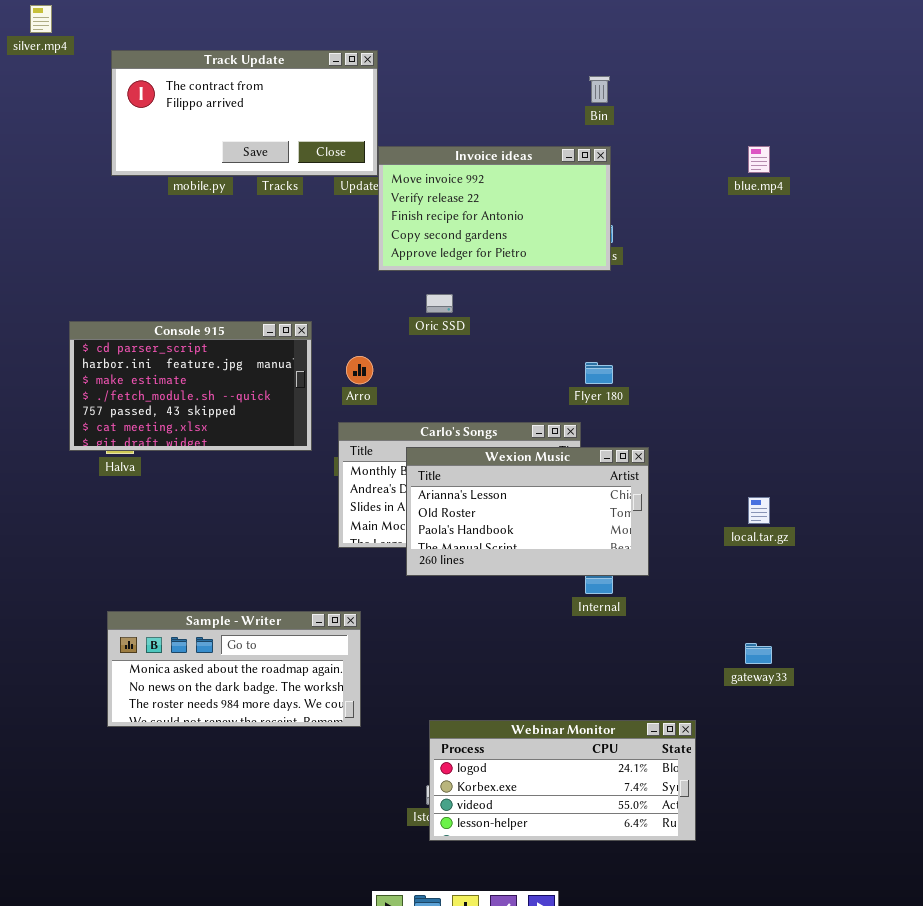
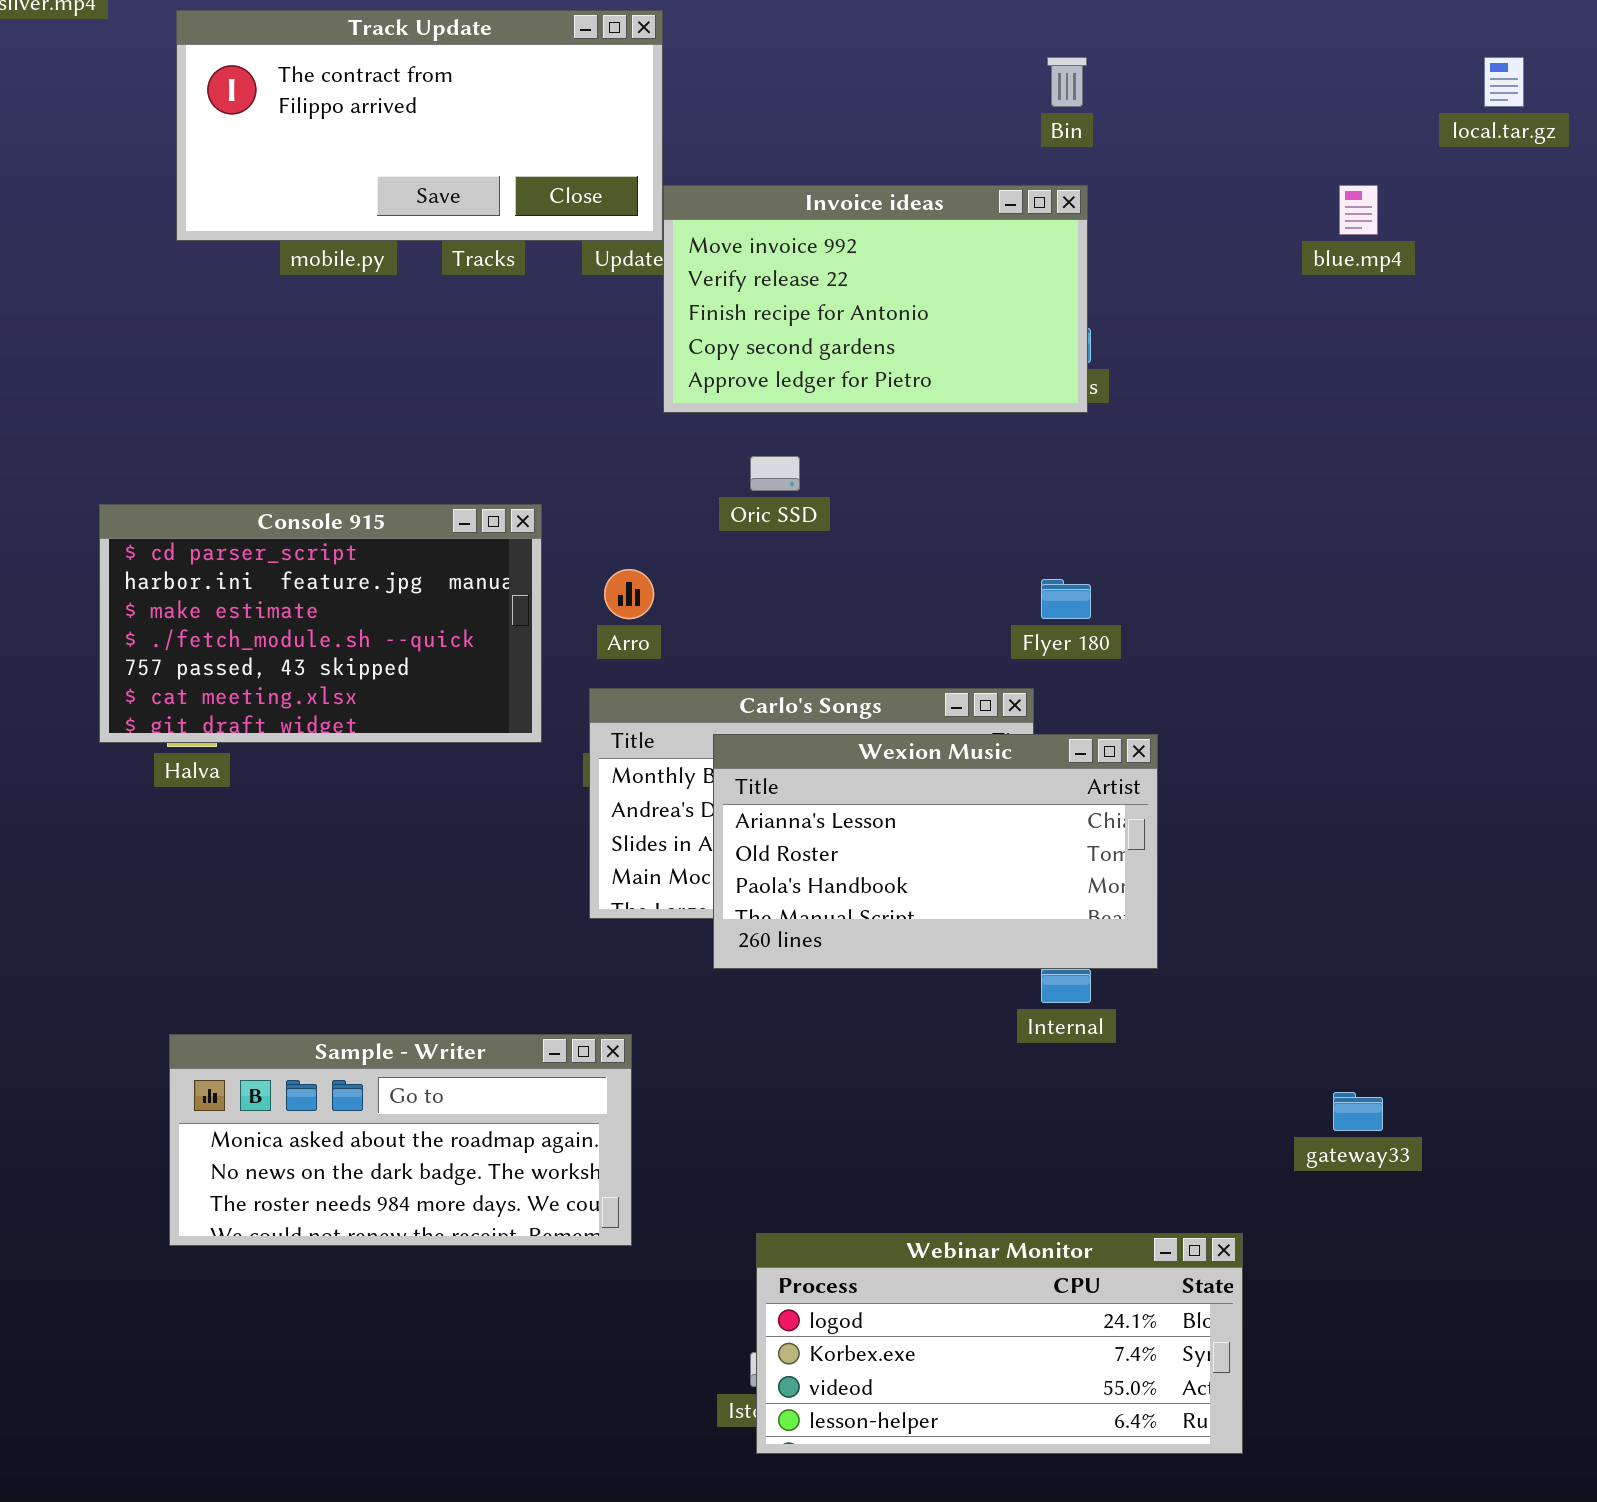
local.tar.gz: [748,497,770,524] -> [1484,57,1524,107], moved

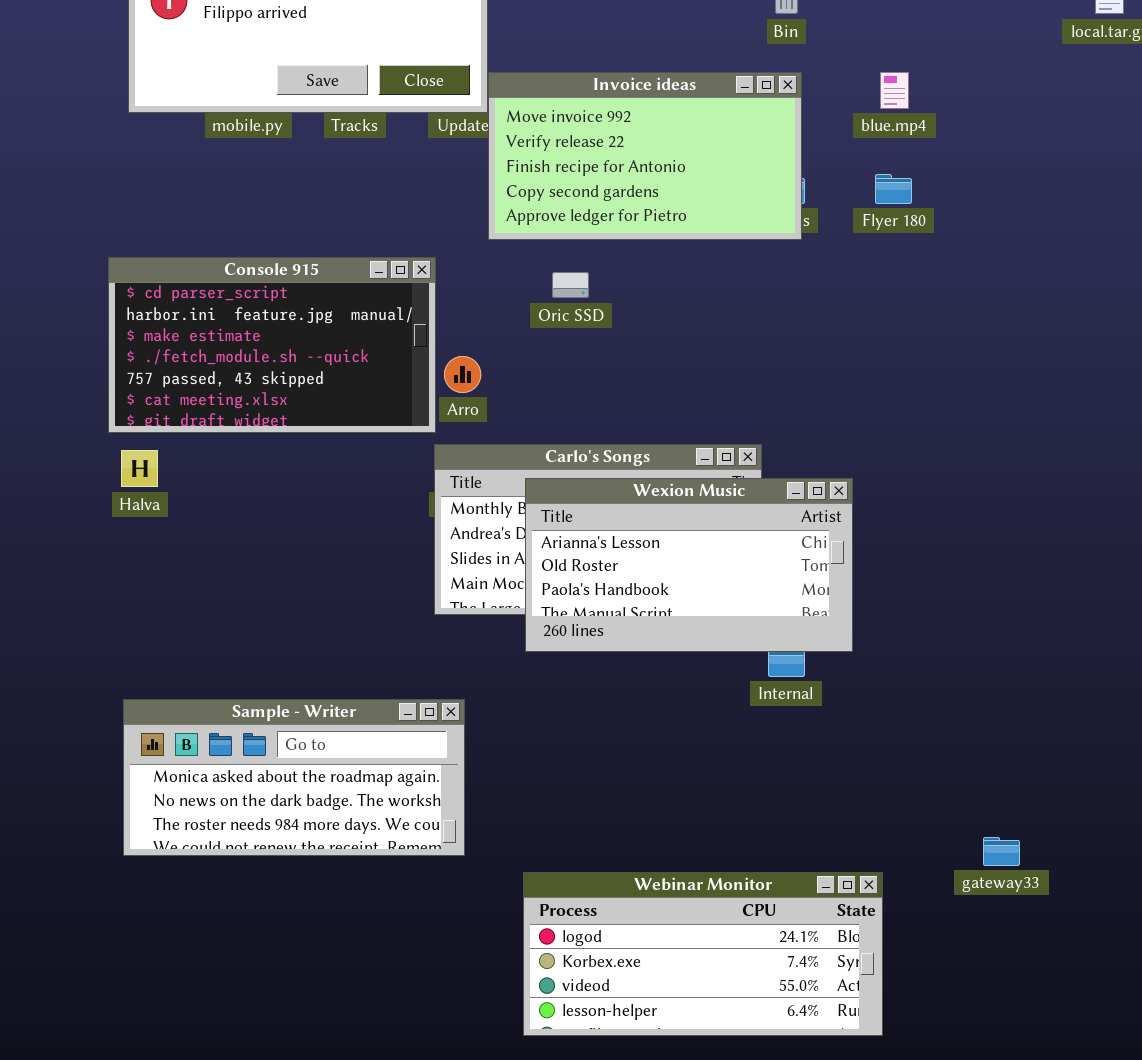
blue.mp4: [1339,185,1378,235] -> [880,72,909,109], moved
Console 915: [99,504,542,743] -> [108,257,436,433], moved
Flyer 180: [1041,579,1091,619] -> [875,174,912,204], moved
gateway33: [1333,1092,1383,1131] -> [983,837,1020,866], moved
Webinar Monitor: [756,1233,1243,1454] -> [523,872,883,1036], moved

